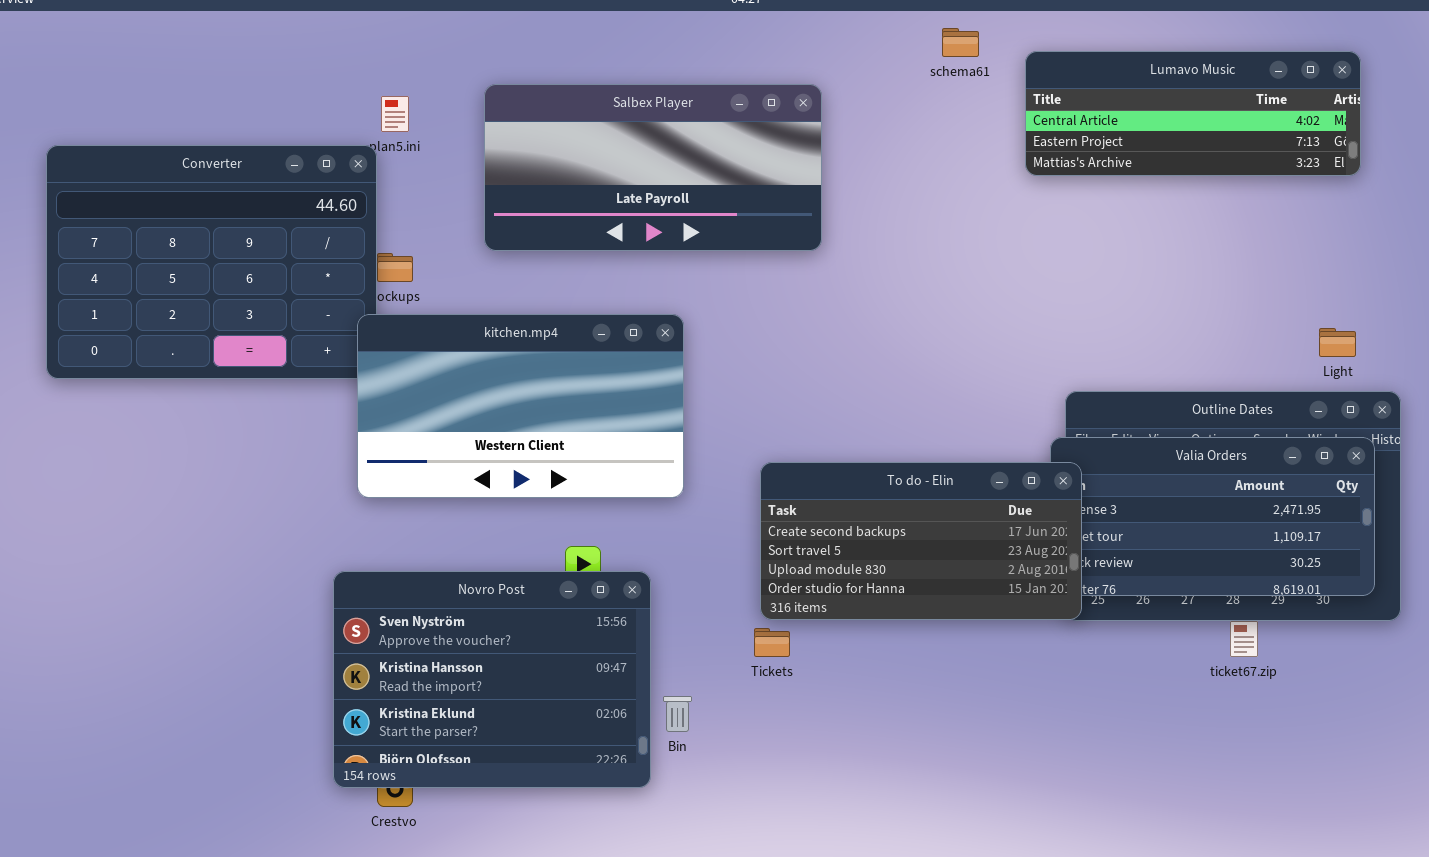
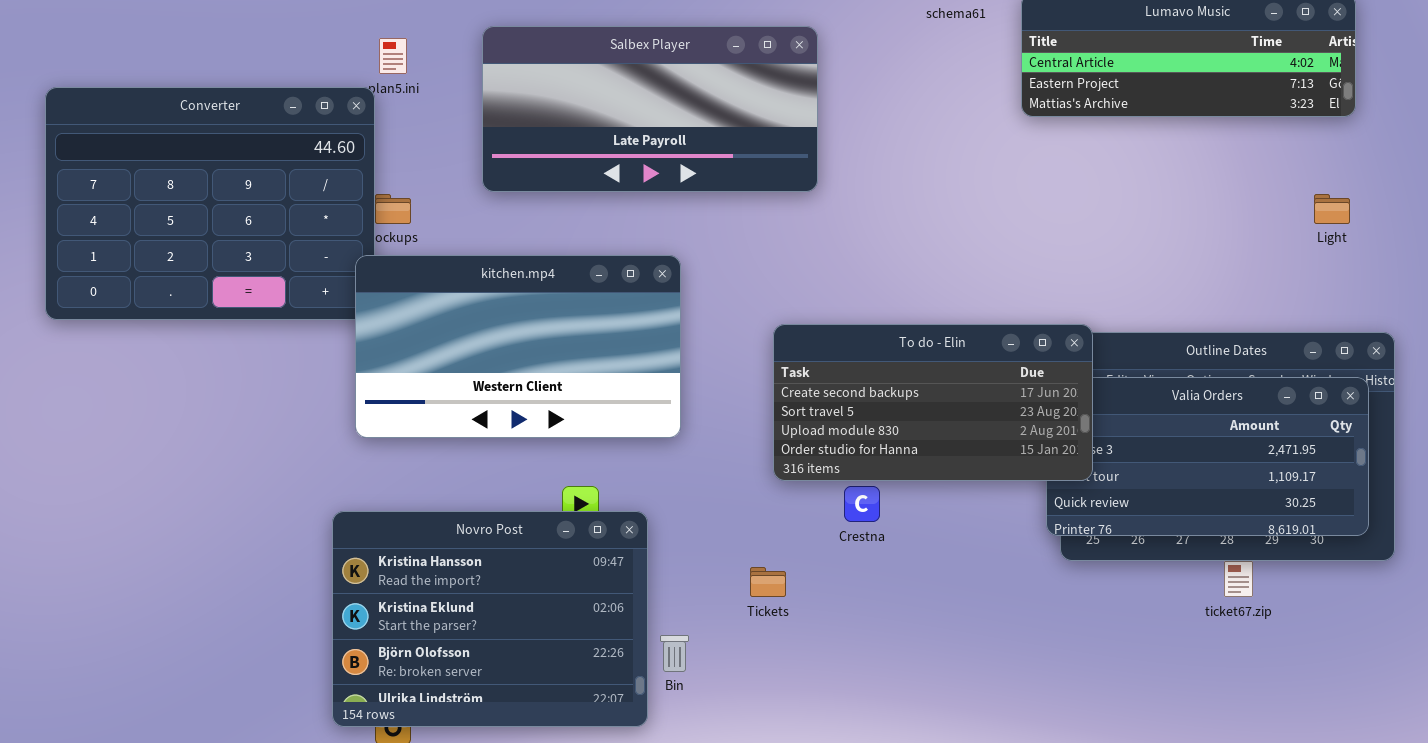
Light: [1319,328,1356,357] -> [1314,194,1350,224], moved
To do - Elin: [760,462,1082,620] -> [773,324,1093,481], moved
Novro Post: [333,571,651,788] -> [332,511,648,727], scrolled down 1 row

